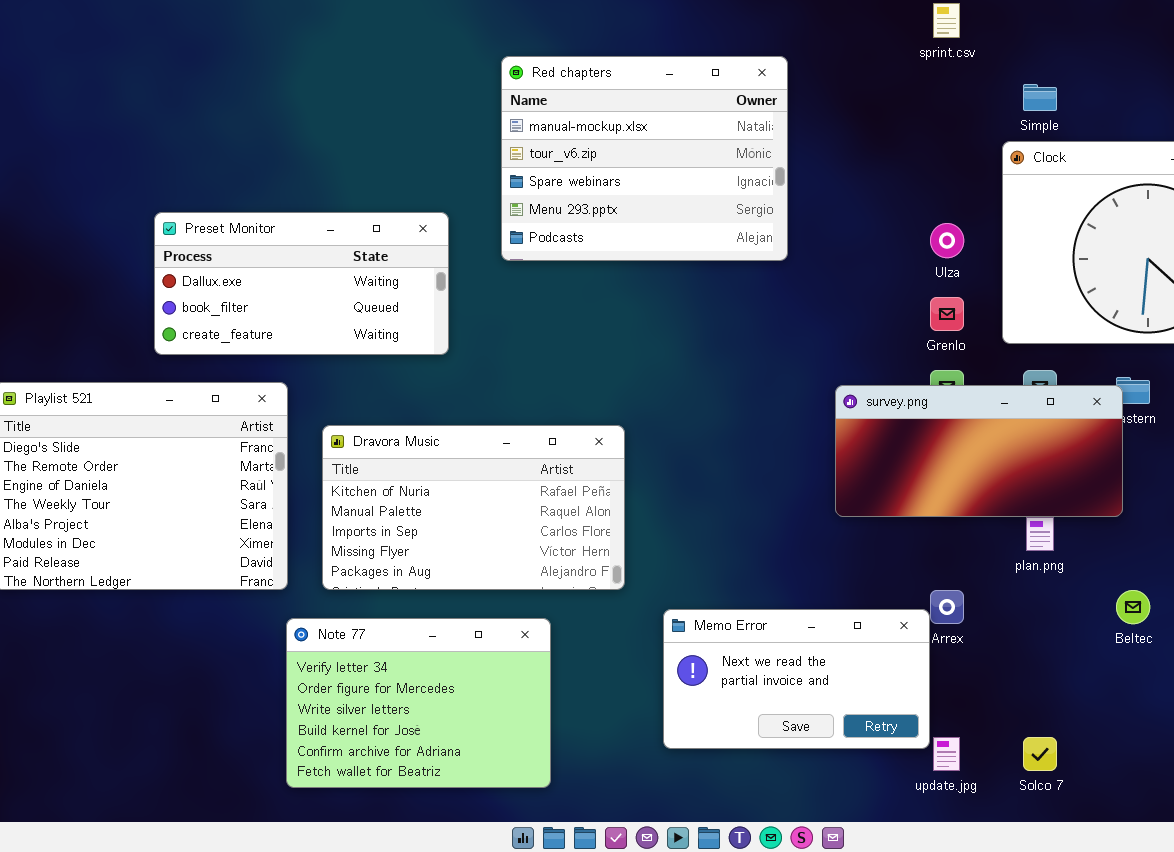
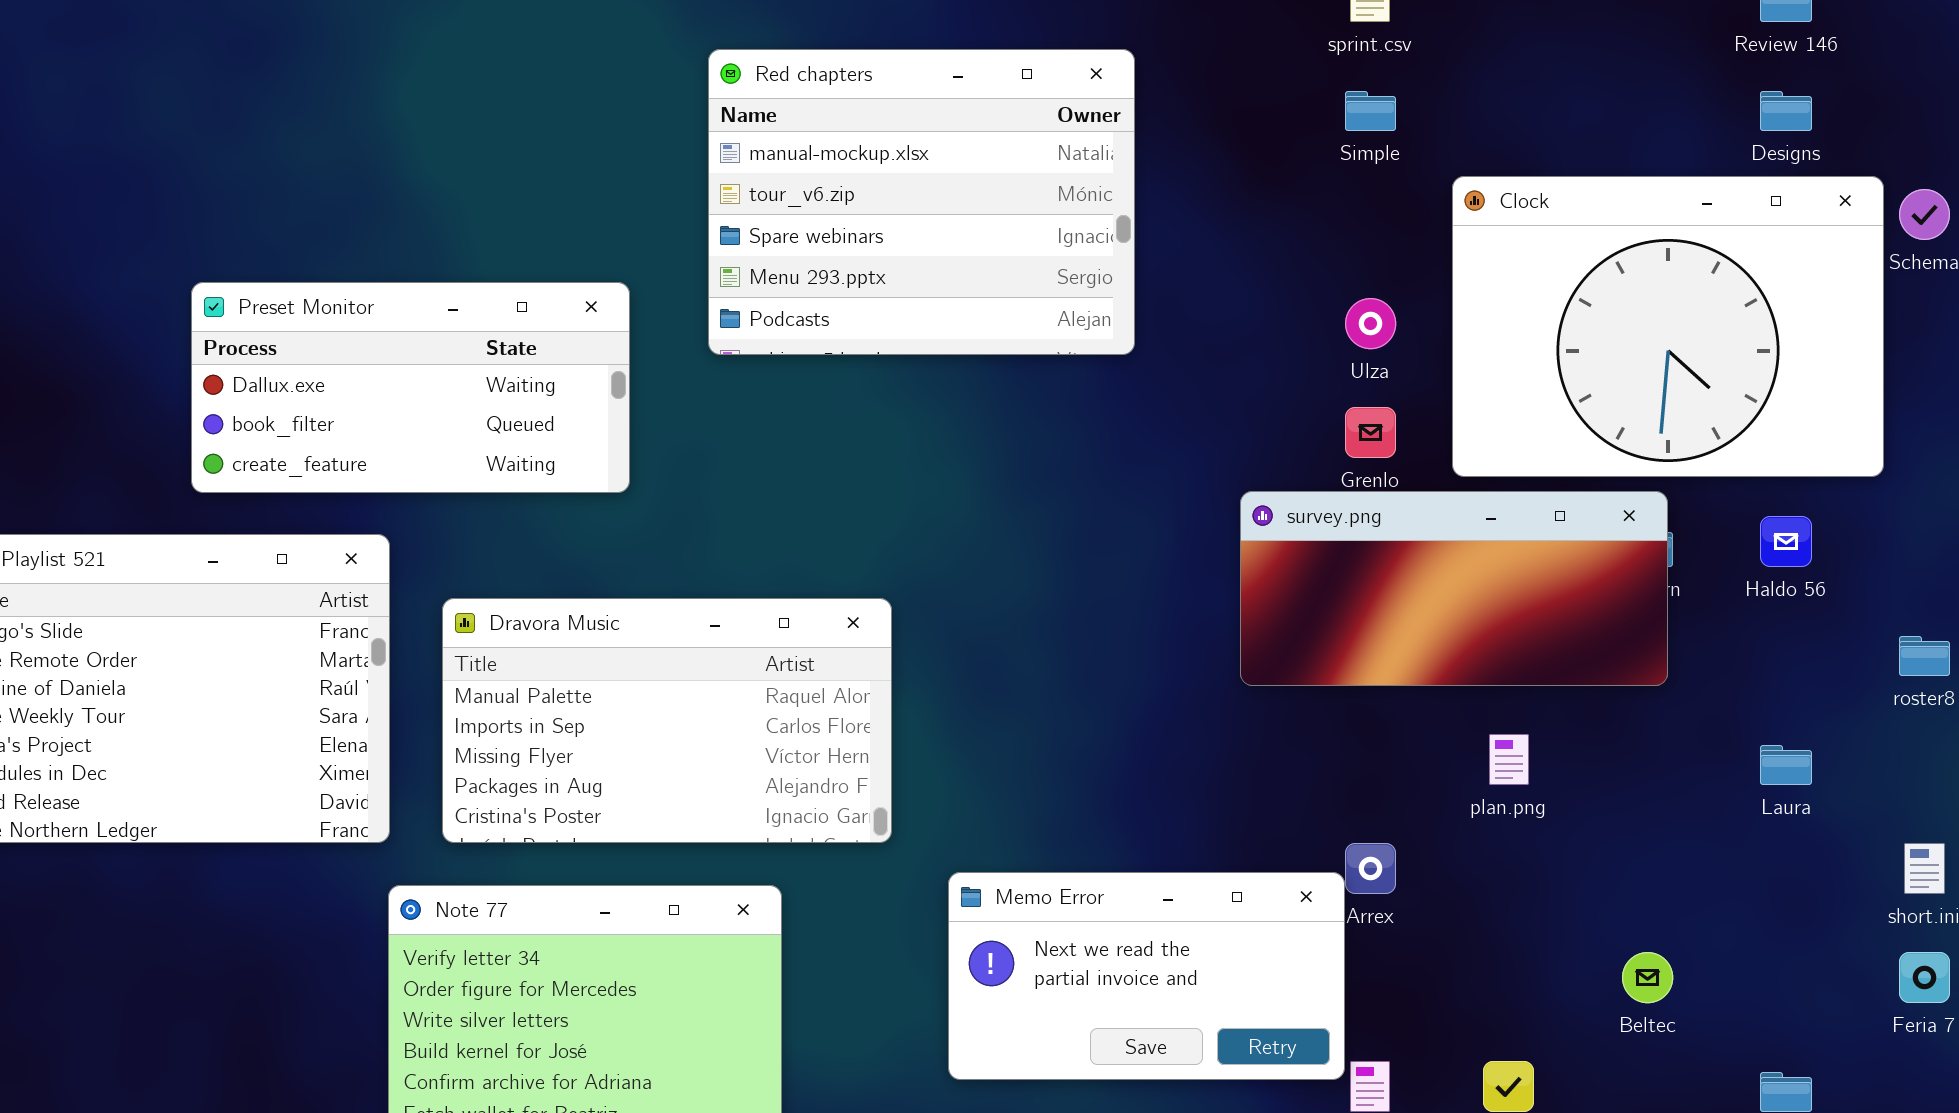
Simple: [1023,84,1057,111] -> [1345,91,1396,131], moved
survey.png: [835,385,1123,517] -> [1240,491,1668,686], moved
Dravora Music: [322,425,625,590] -> [442,598,892,843], scrolled down 1 row
Beltec: [1116,590,1150,624] -> [1622,952,1673,1003], moved

